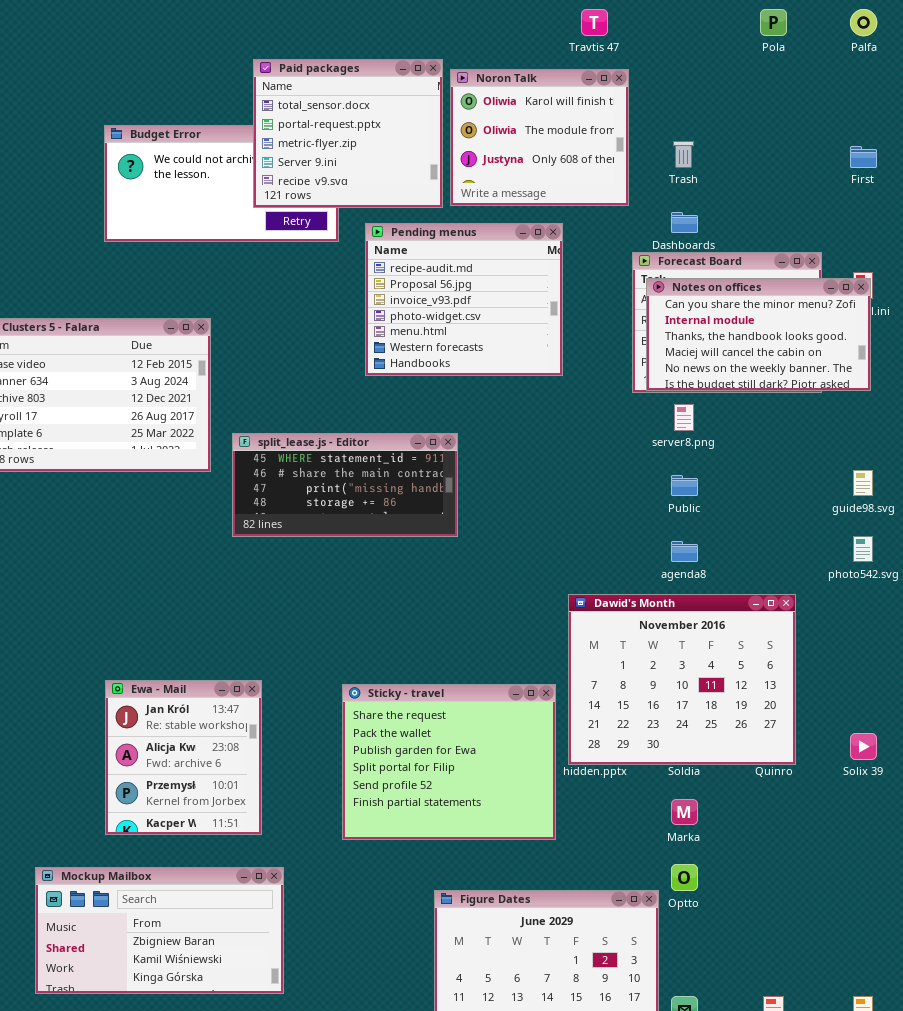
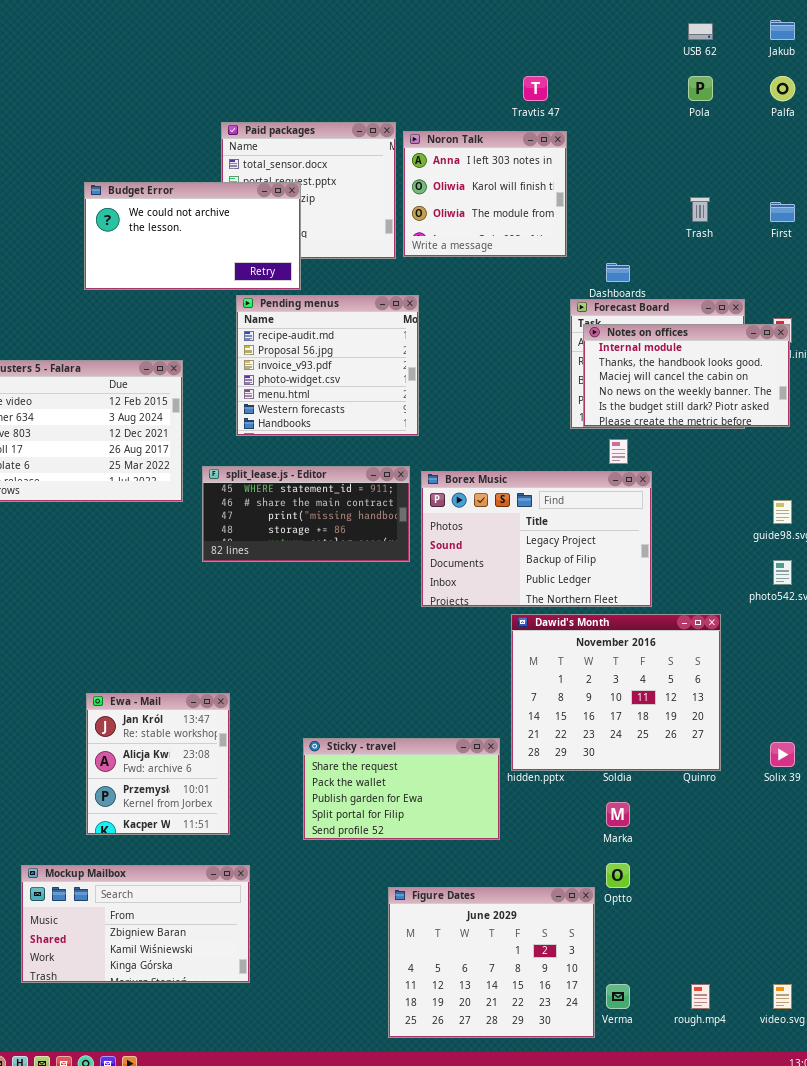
Noron Talk: [450,69,629,206] -> [403,131,567,257], scrolled up 1 row
Budget Error: [104,125,339,242] -> [84,182,301,290], raised
Trash: [673,141,694,168] -> [690,197,710,222], moved
Pending menus: [365,223,563,376] -> [236,295,419,436], moved
Notes on offices: [646,278,871,391] -> [583,324,790,427], scrolled down 1 row
Borex Music: none -> [421,471,652,607], opened
Sticky - travel: [342,684,556,840] -> [303,738,500,840], resized

